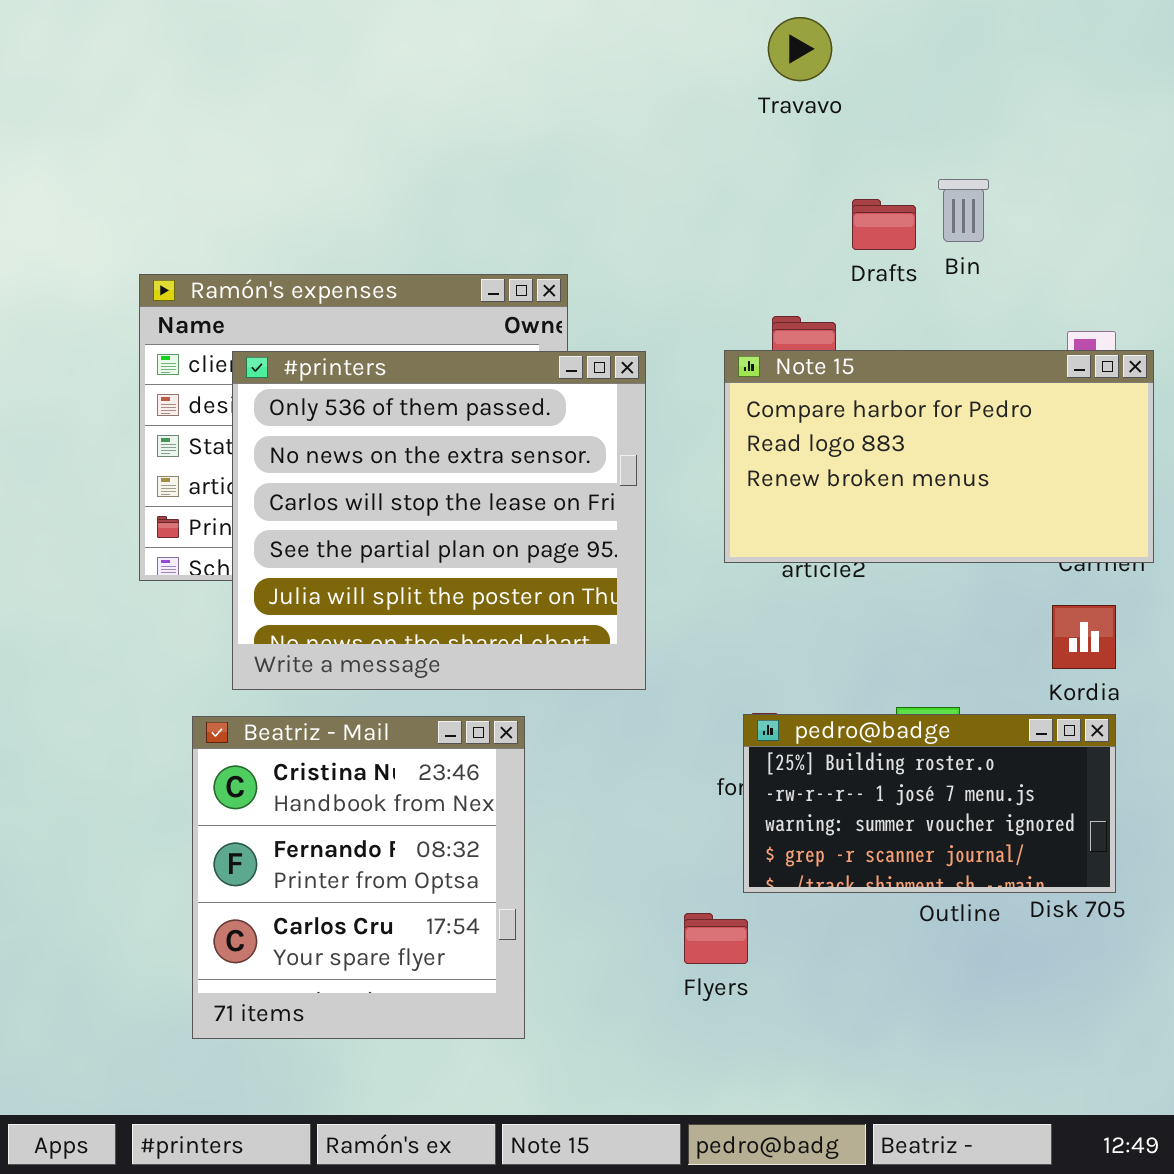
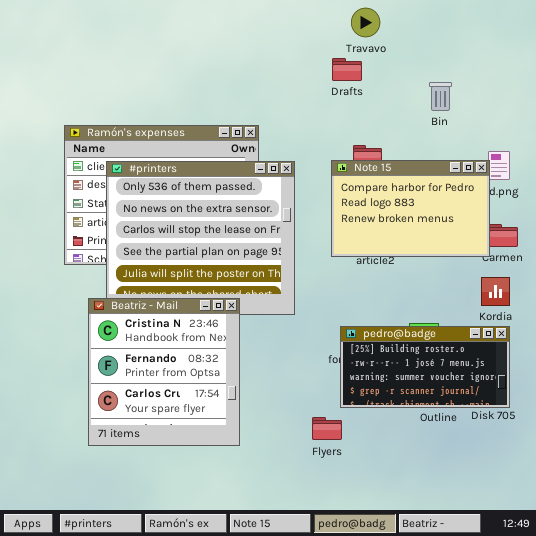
Drafts: [852,199,916,250] -> [332,58,362,81], moved
Note 15: [724,350,1154,563] -> [331,160,490,257], resized
Beatriz - Mail: [192,716,525,1039] -> [88,298,240,446], moved

